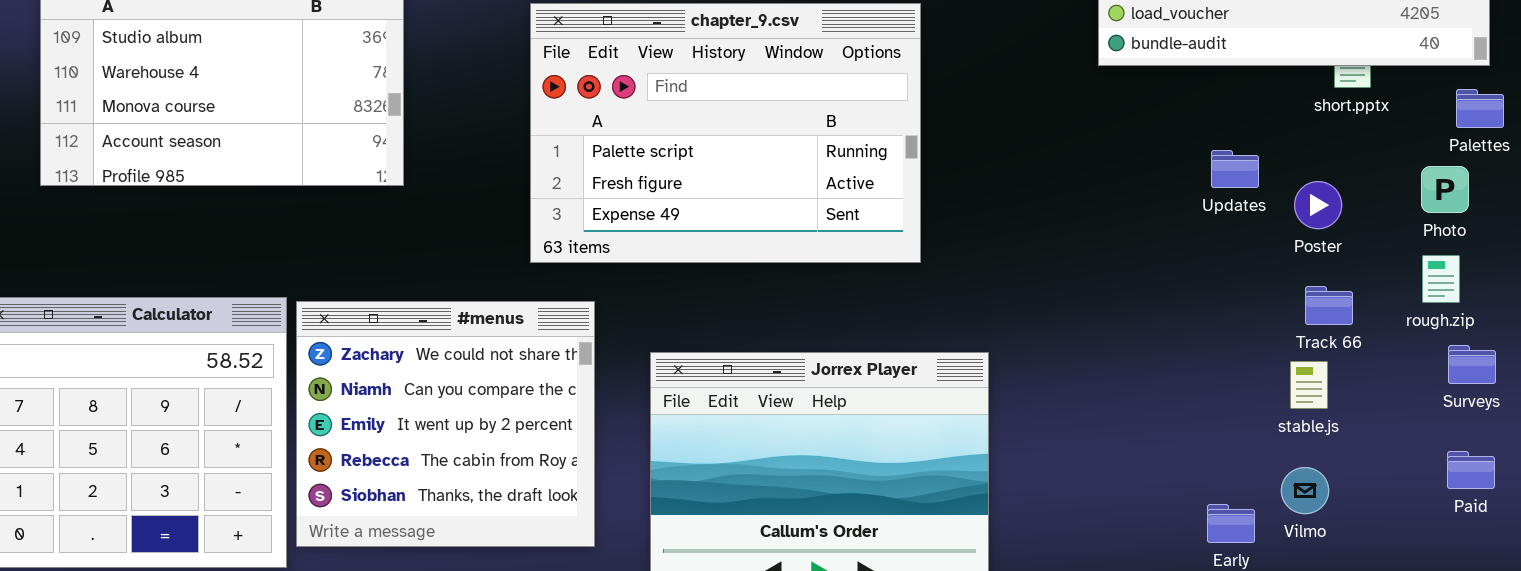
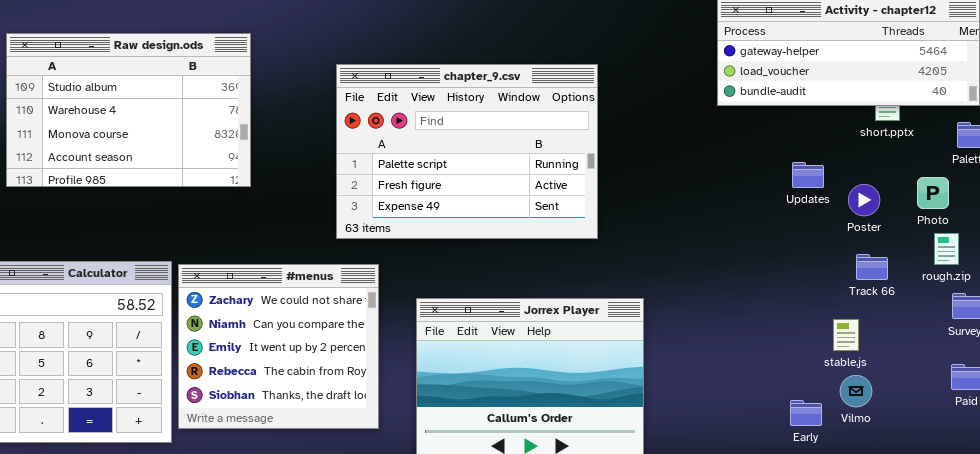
Photo: [1421,166,1469,213] -> [917,177,949,209], moved
stable.js: [1290,361,1328,409] -> [833,319,859,351], moved

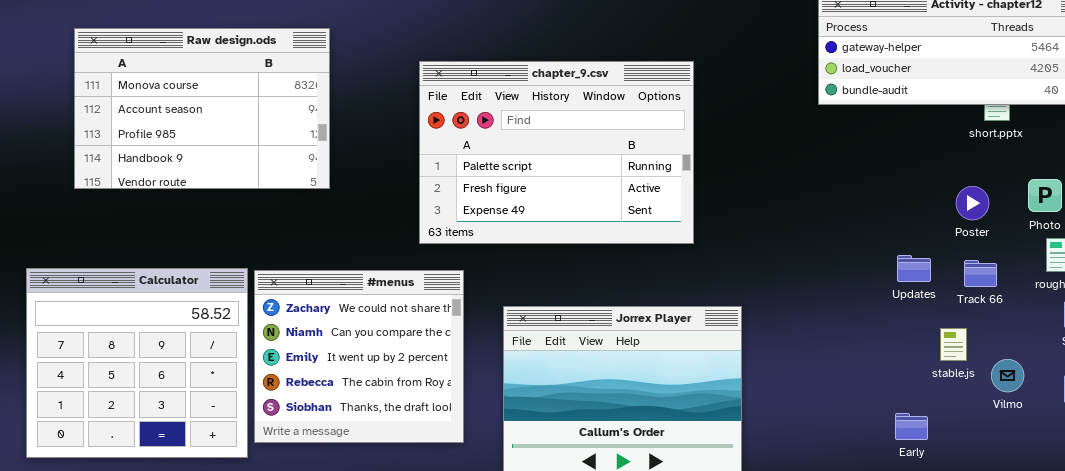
Raw design.ods: [6,33,251,187] -> [74,28,330,189], scrolled down 2 rows
Updates: [792,162,824,188] -> [897,255,931,282], moved
Vilmo: [840,375,872,407] -> [991,359,1024,392], moved

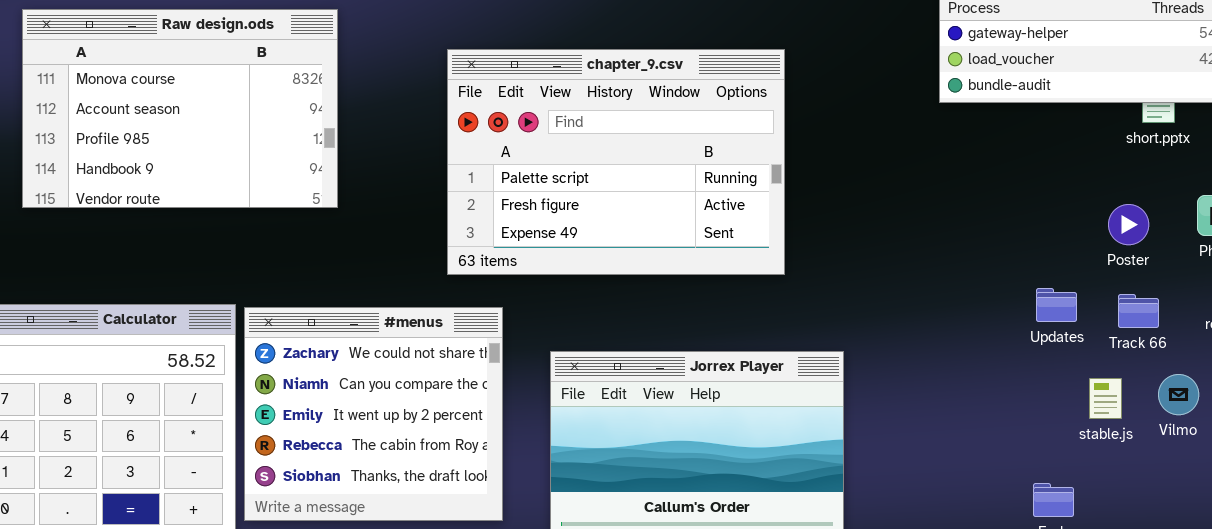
Vilmo: [991,359,1024,392] -> [1158,374,1199,415], moved

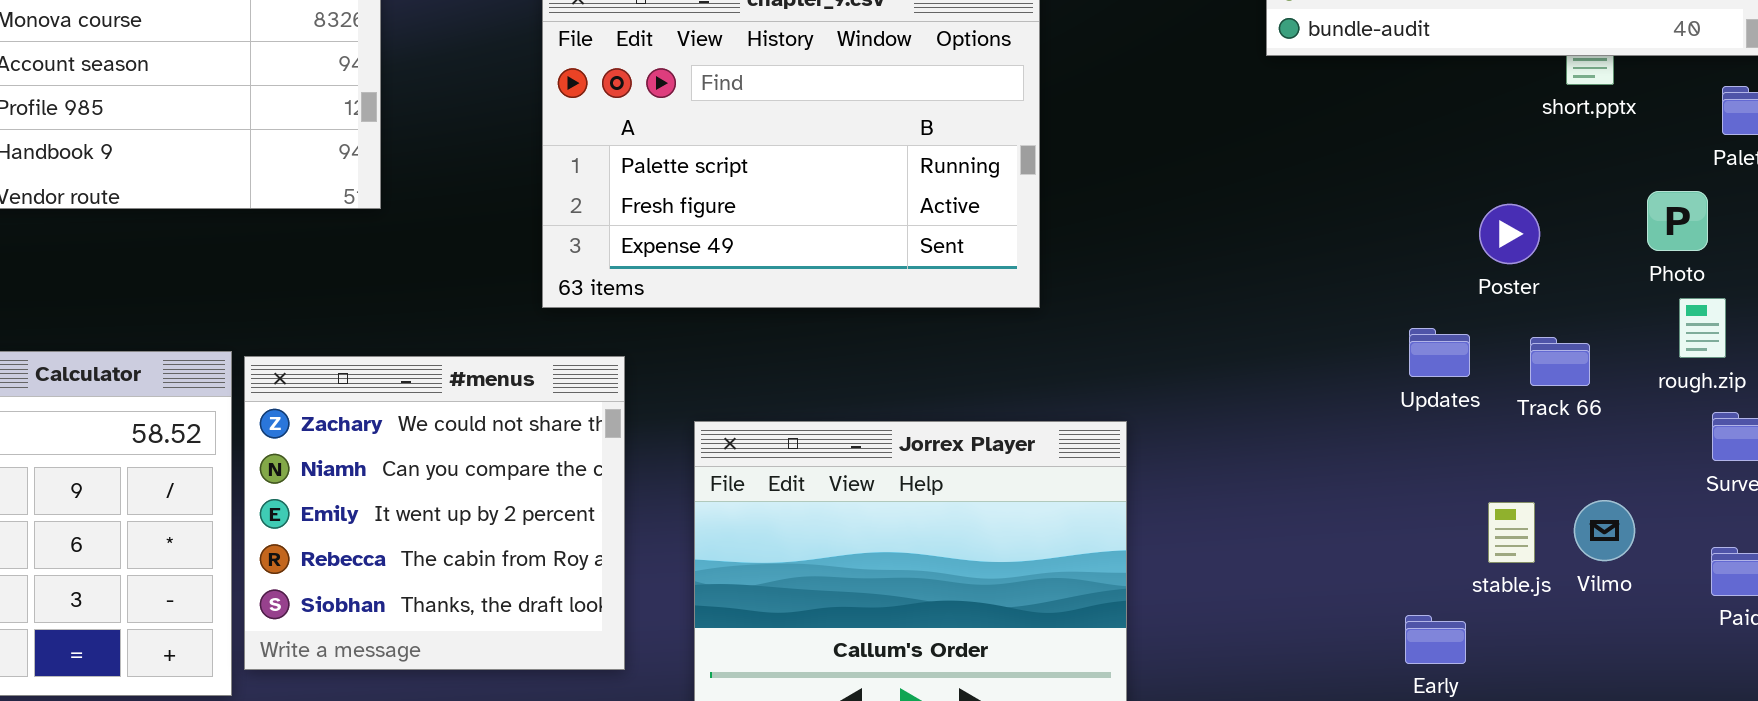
Poster: [1108,204,1149,245] -> [1479,204,1540,264], moved
Vilmo: [1158,374,1199,415] -> [1574,500,1635,561], moved
stable.js: [1089,378,1122,419] -> [1488,502,1535,563], moved

